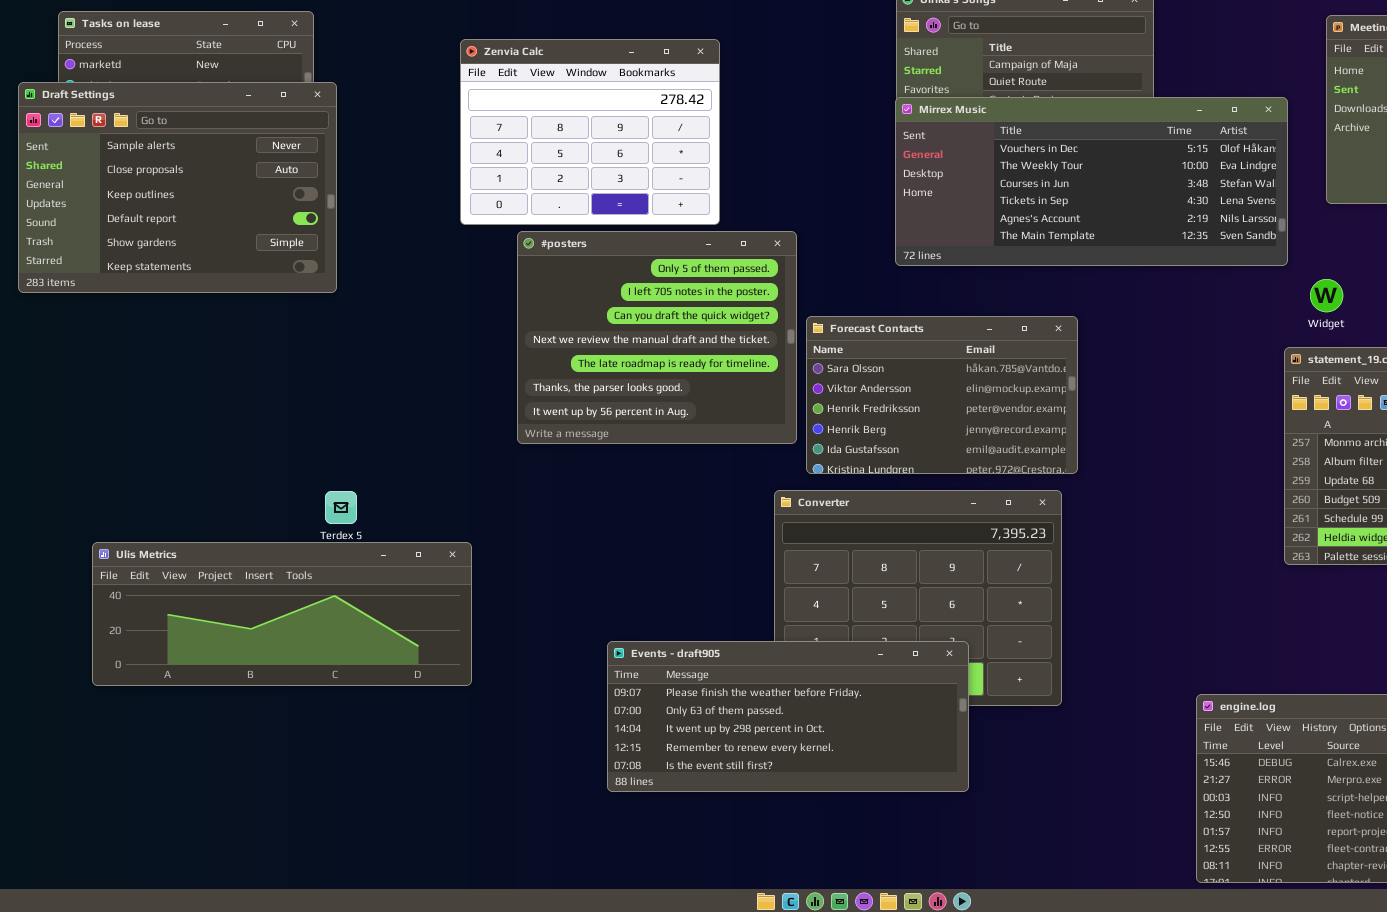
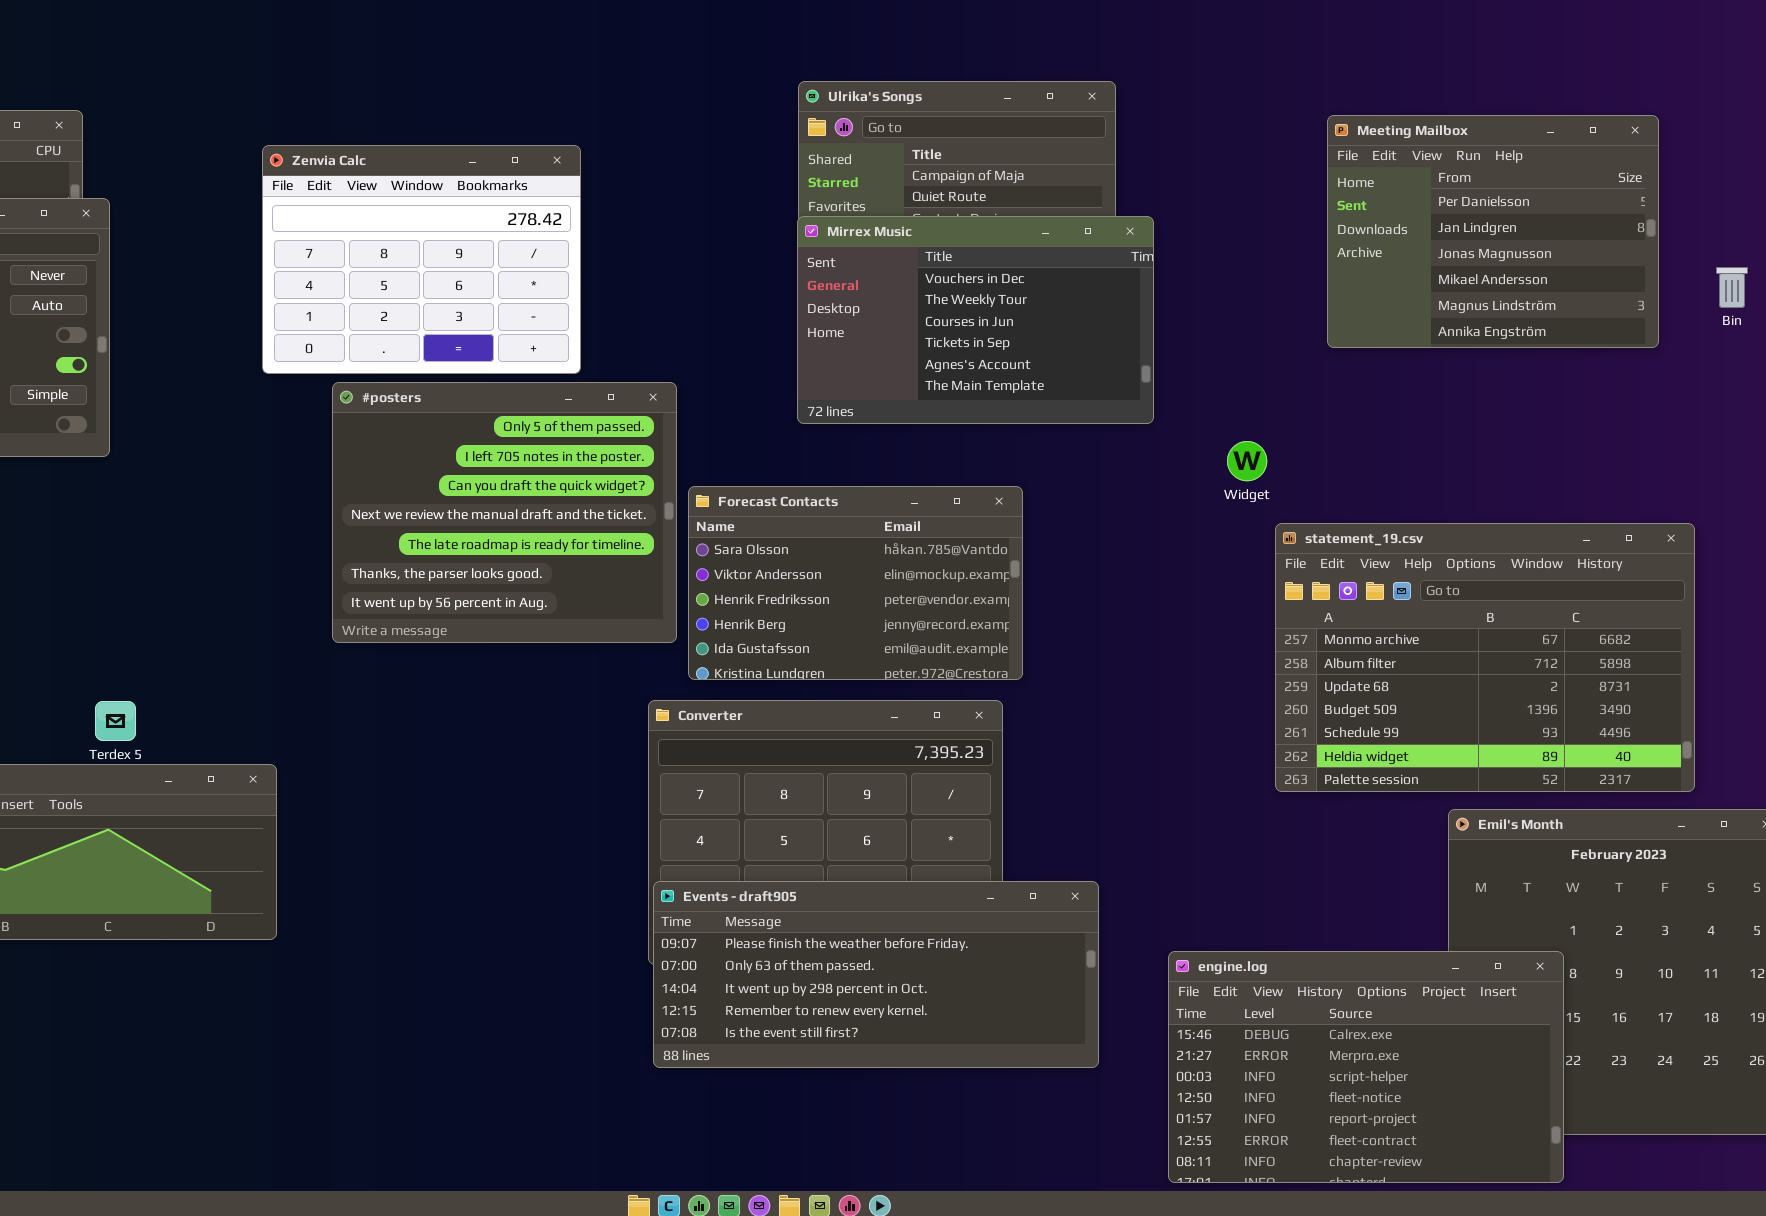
Mirrex Music: [895,97,1288,266] -> [797,216,1154,424], resized
Widget: [1310,279,1343,312] -> [1227,441,1267,481], moved
Events - draft905: [607,641,969,792] -> [653,881,1099,1068], moved

